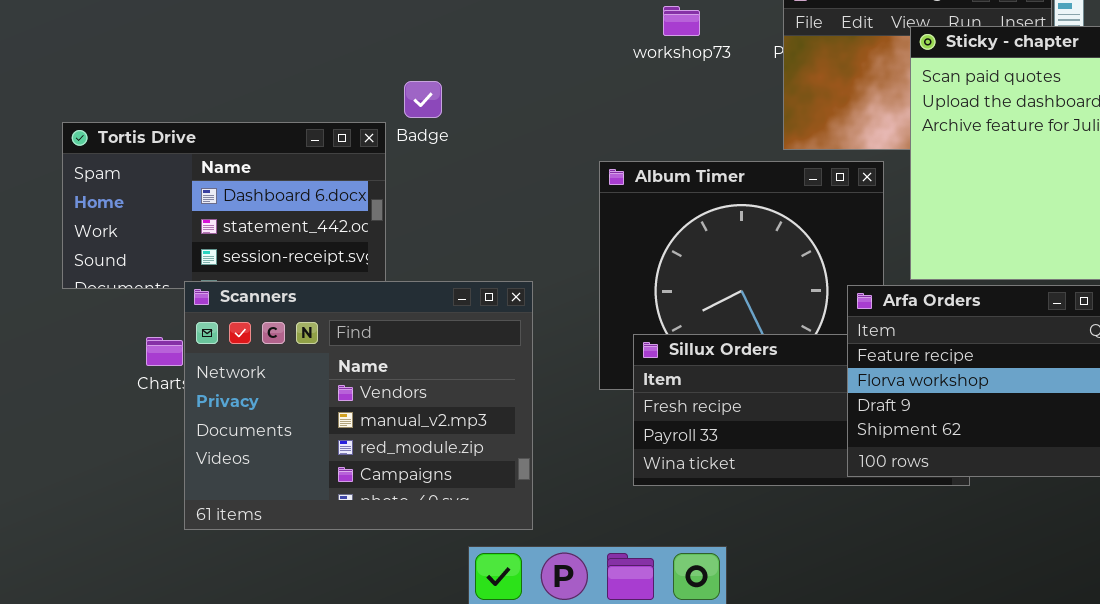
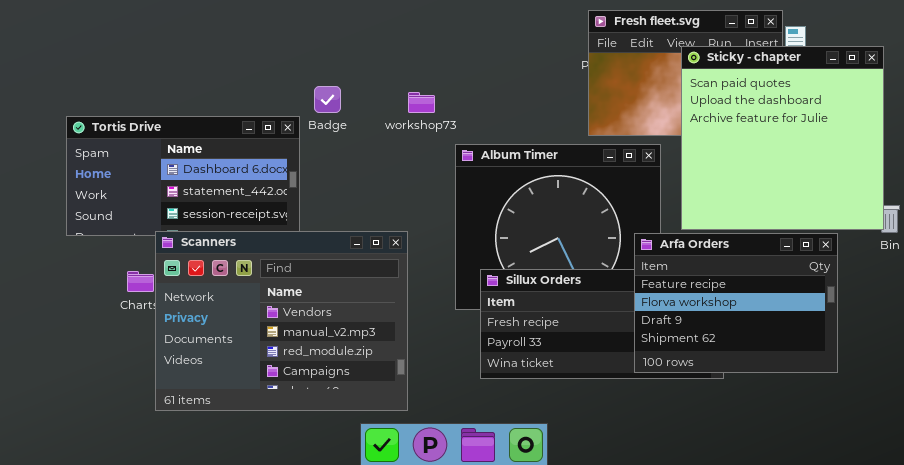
workshop73: [663,6,700,36] -> [408,92,435,113], moved

